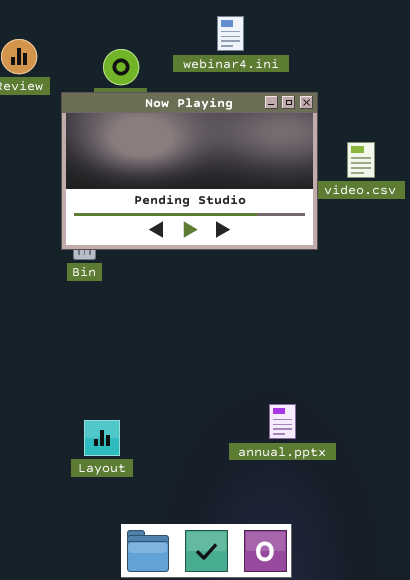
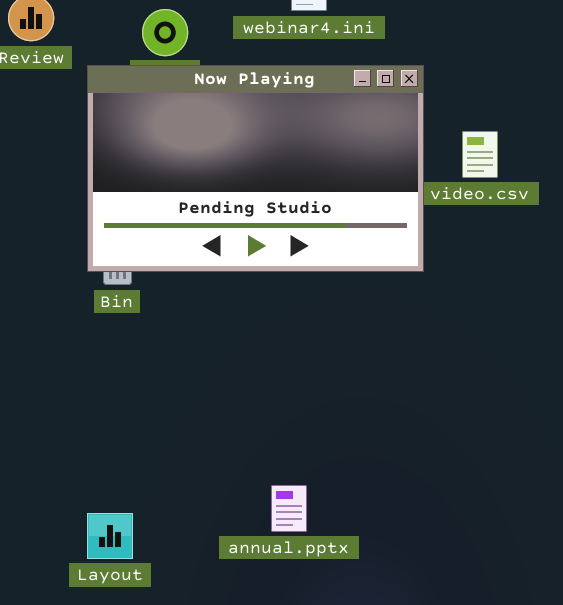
annual.pptx: [269,404,296,439] -> [271,485,307,532], moved
Layout: [84,420,120,456] -> [87,513,133,559], moved

